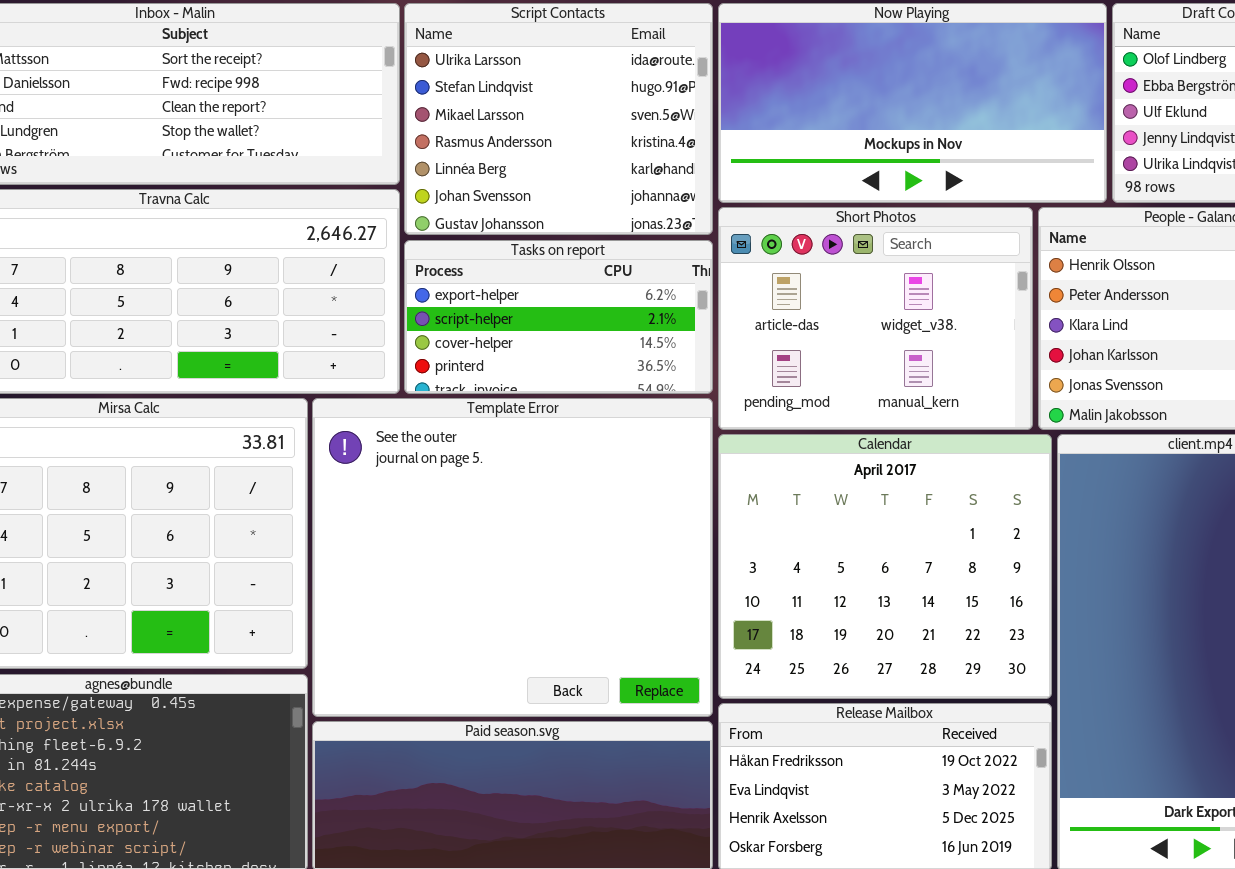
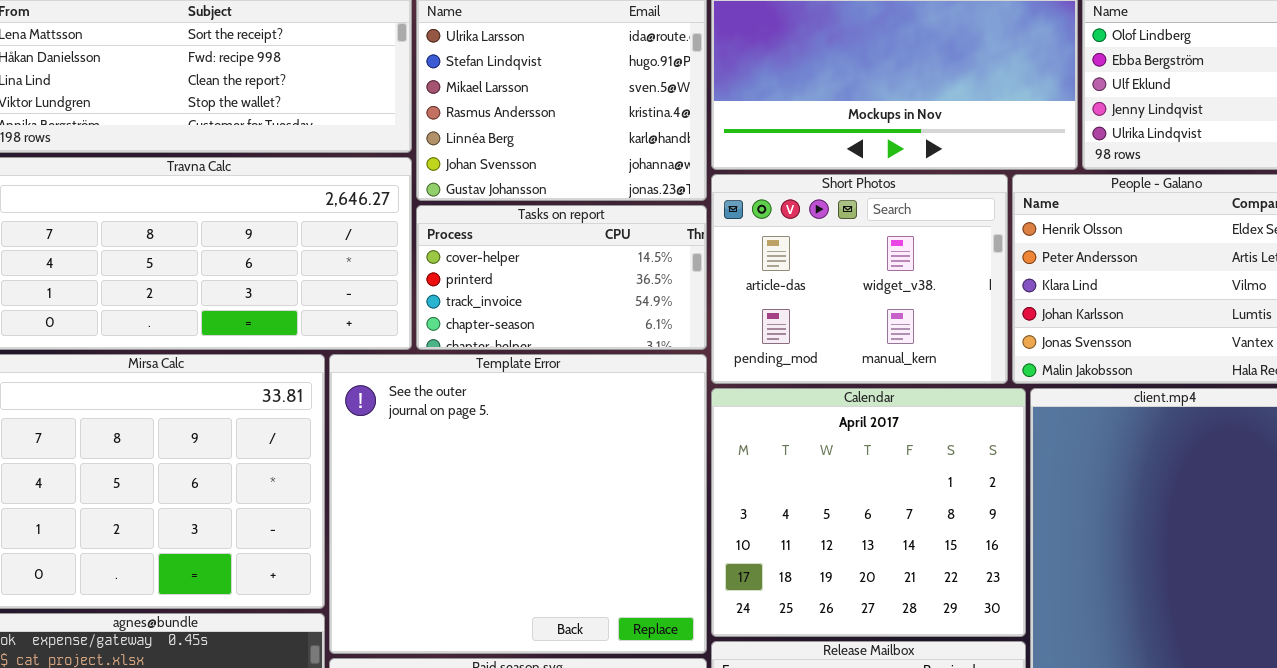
Tasks on report: [404,240,713,394] -> [416,205,707,350], scrolled down 2 rows

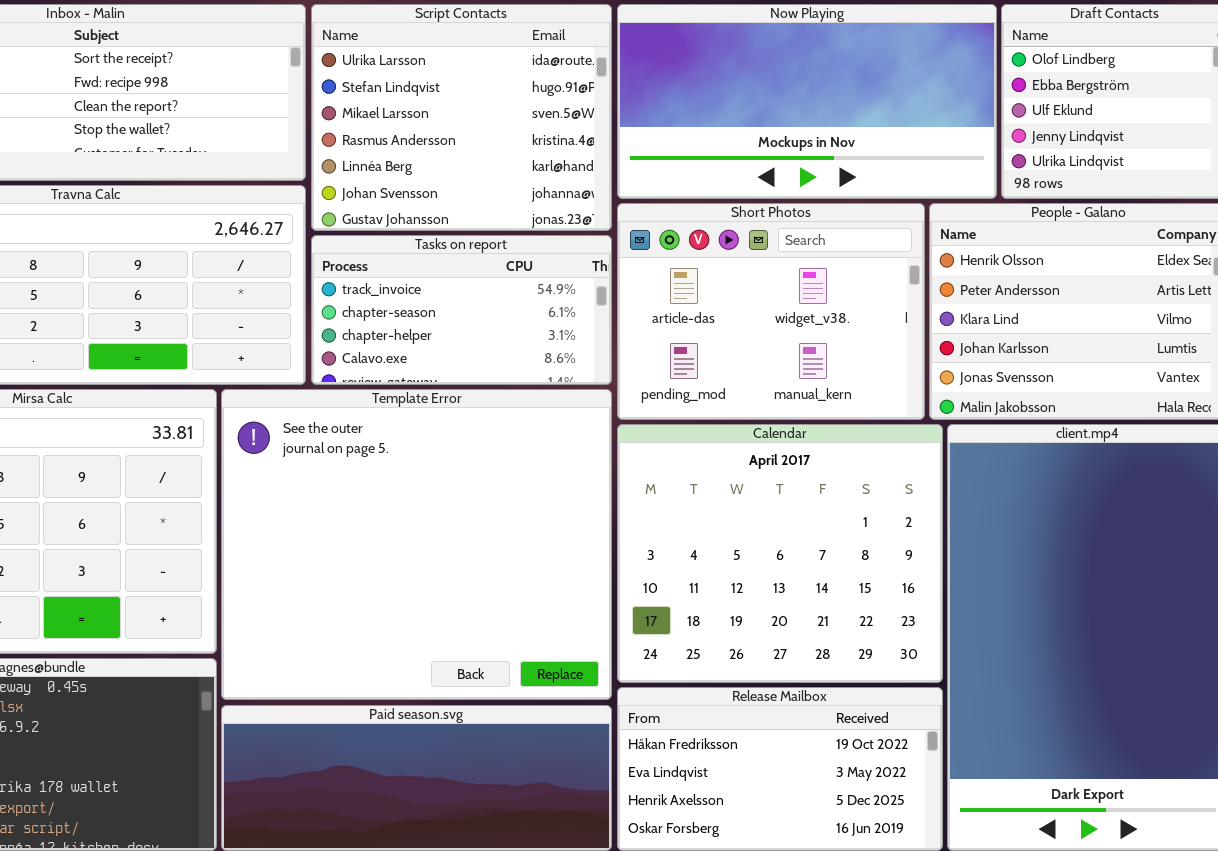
Tasks on report: [416,205,707,350] -> [311,235,612,385], scrolled down 2 rows

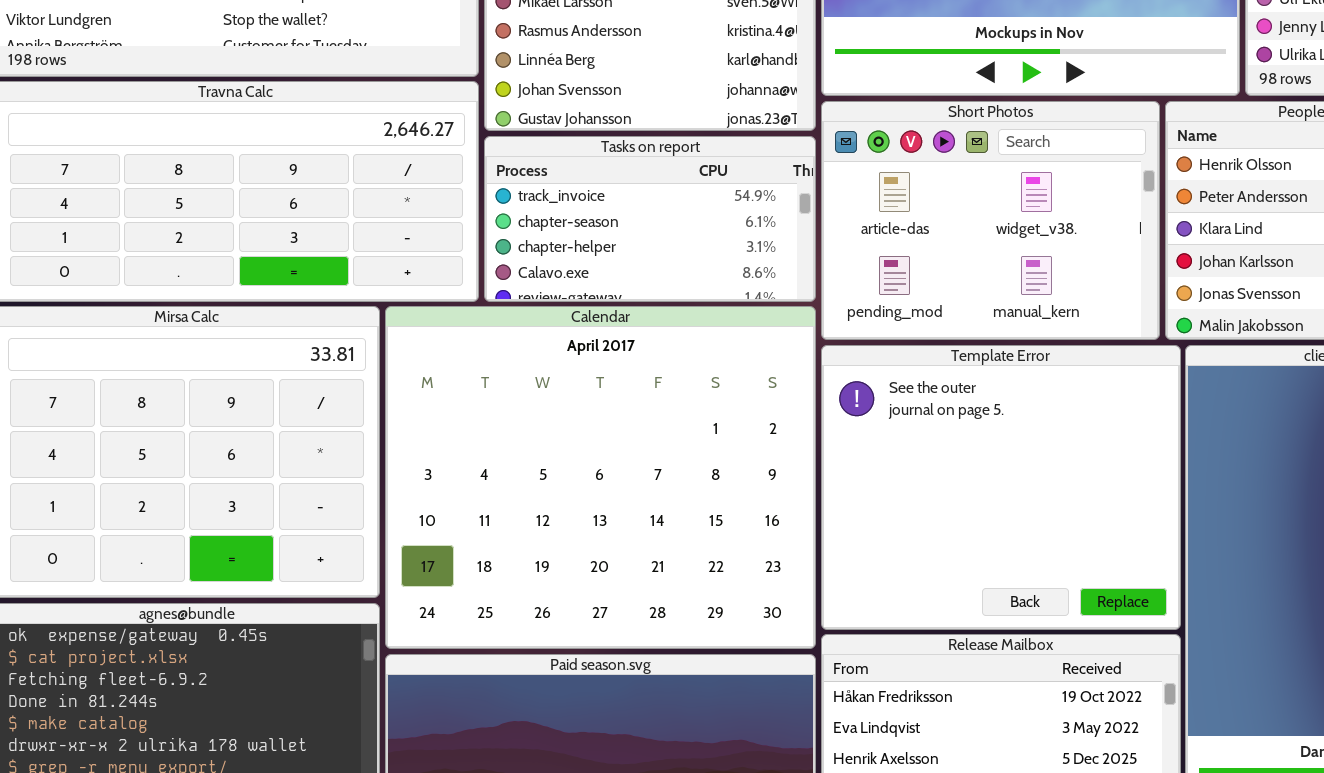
Template Error: [221,389,612,700] -> [821,345,1181,630], moved, resized
Calendar: [617,424,943,683] -> [385,306,816,649], moved, resized

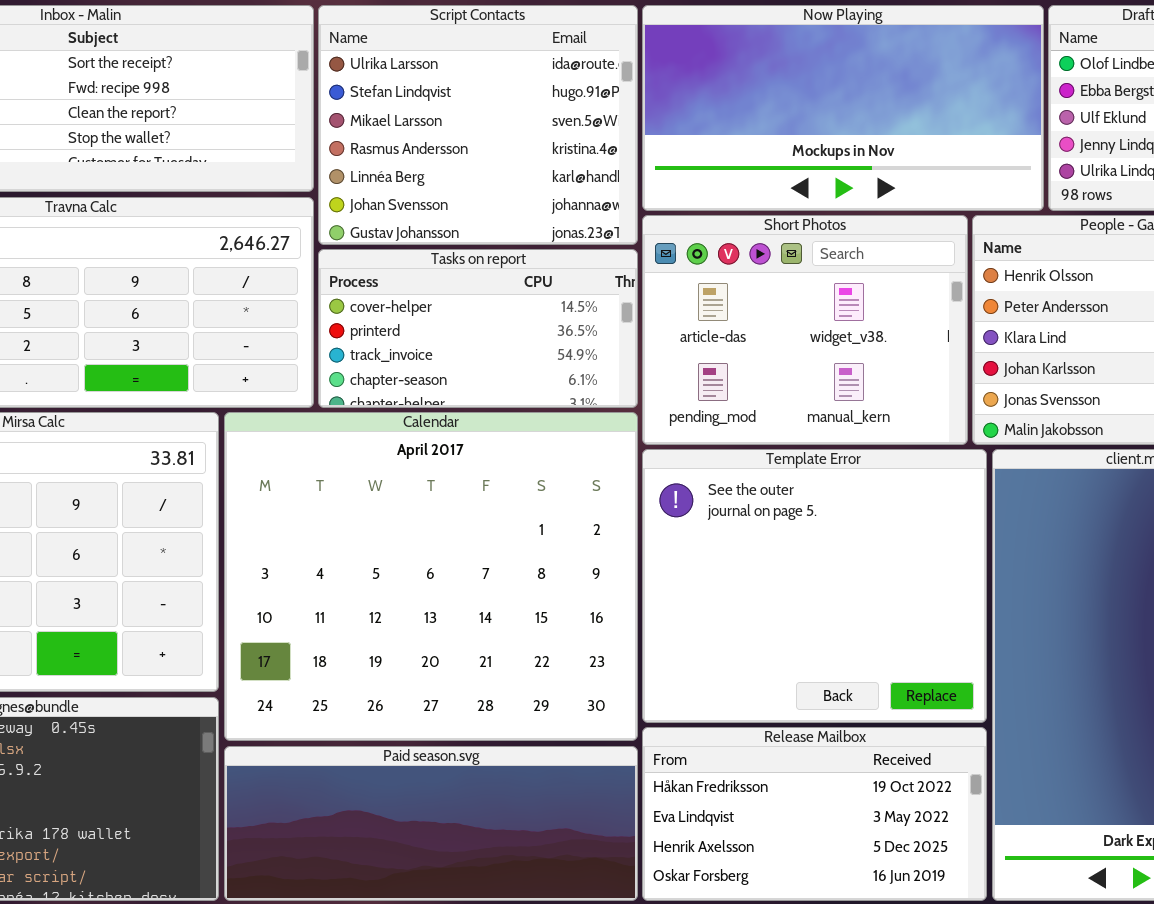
Tasks on report: [484,136,816,302] -> [318,249,638,408], scrolled up 2 rows

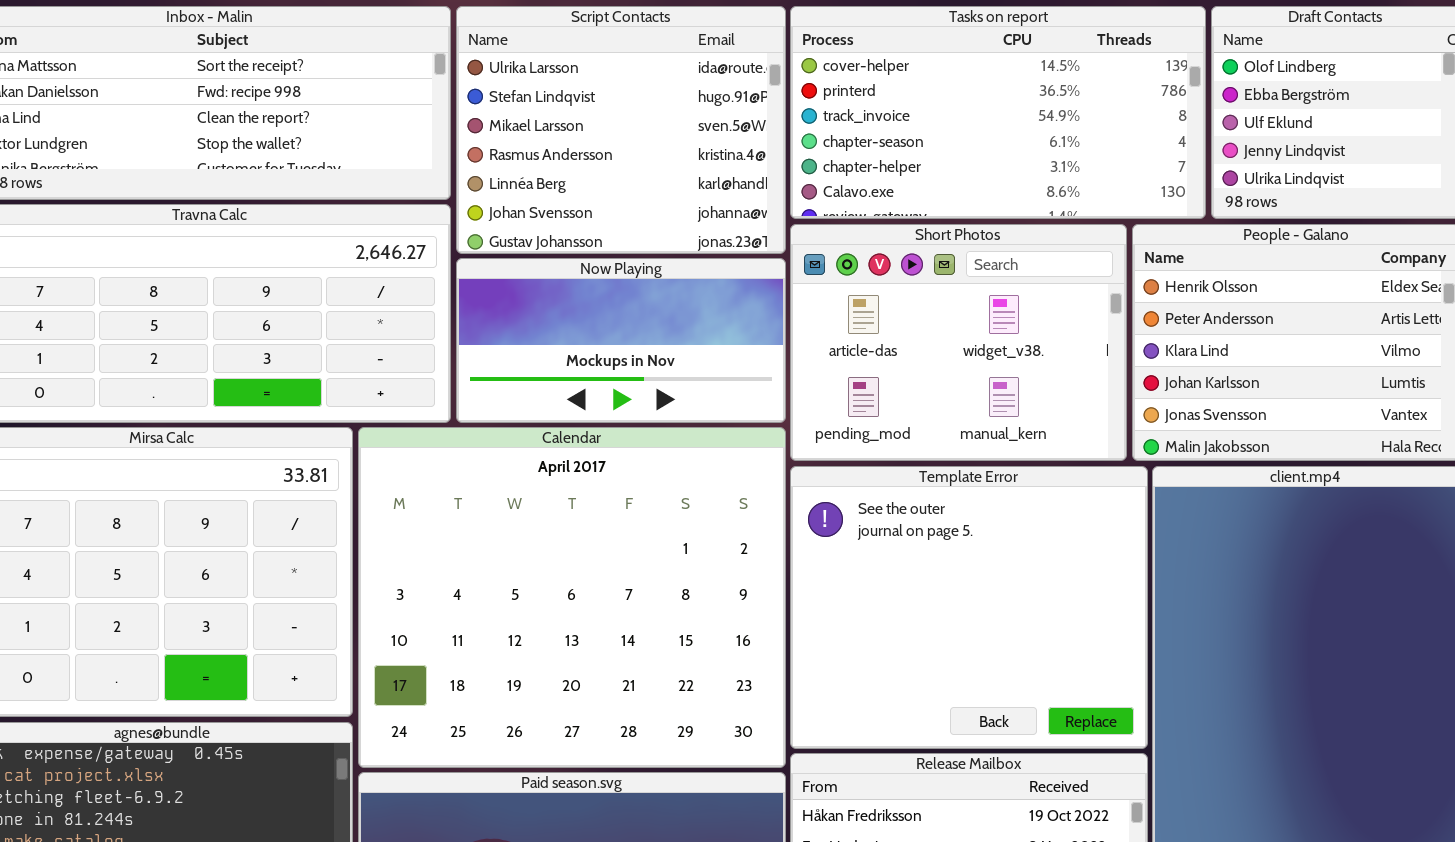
Now Playing: [642,5,1044,211] -> [456,258,786,423], moved, resized
Tasks on report: [318,249,638,408] -> [790,6,1206,219], moved, resized

